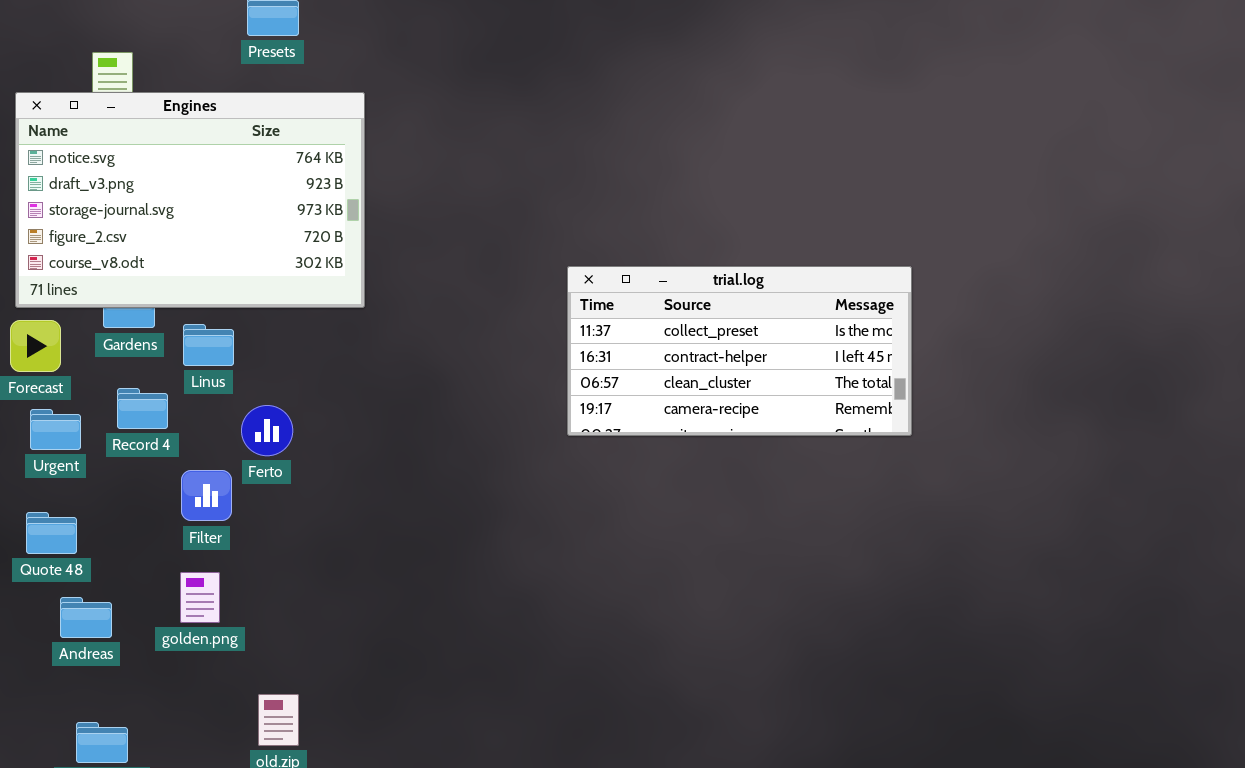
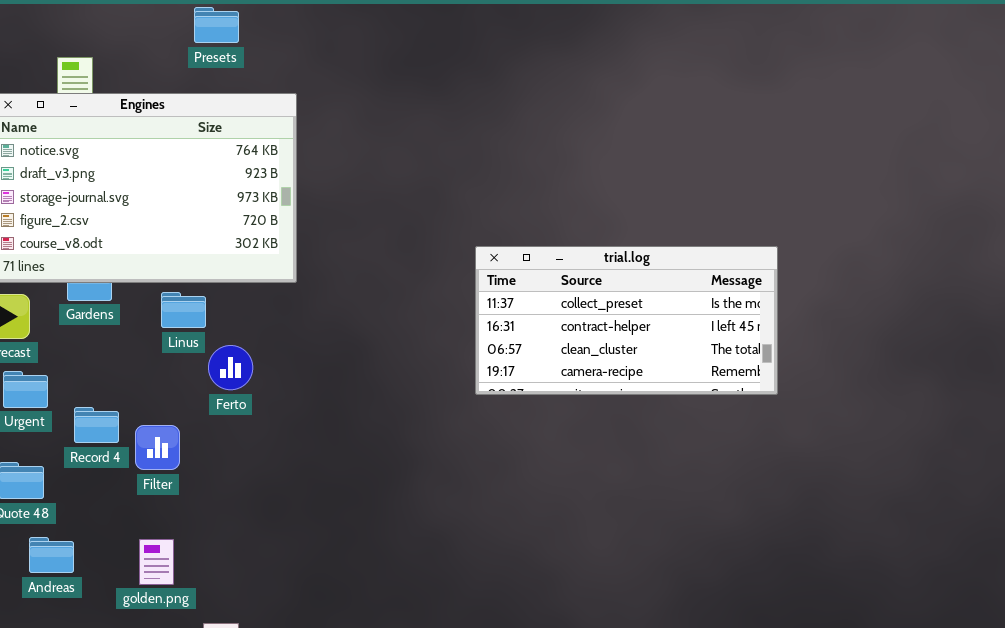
Linus: [183,324,234,366] -> [161,292,206,328], moved
Record 4: [117,388,168,429] -> [74,407,119,443], moved
Ferto: [241,405,293,456] -> [208,345,253,390], moved
golden.png: [180,572,220,623] -> [139,539,174,585], moved

